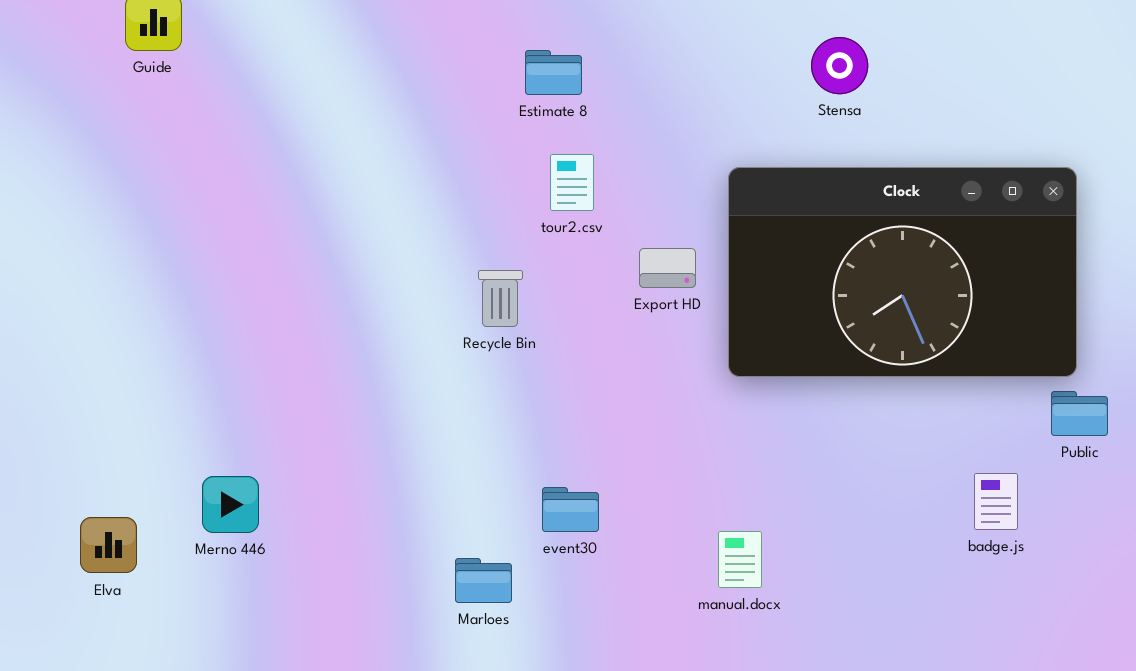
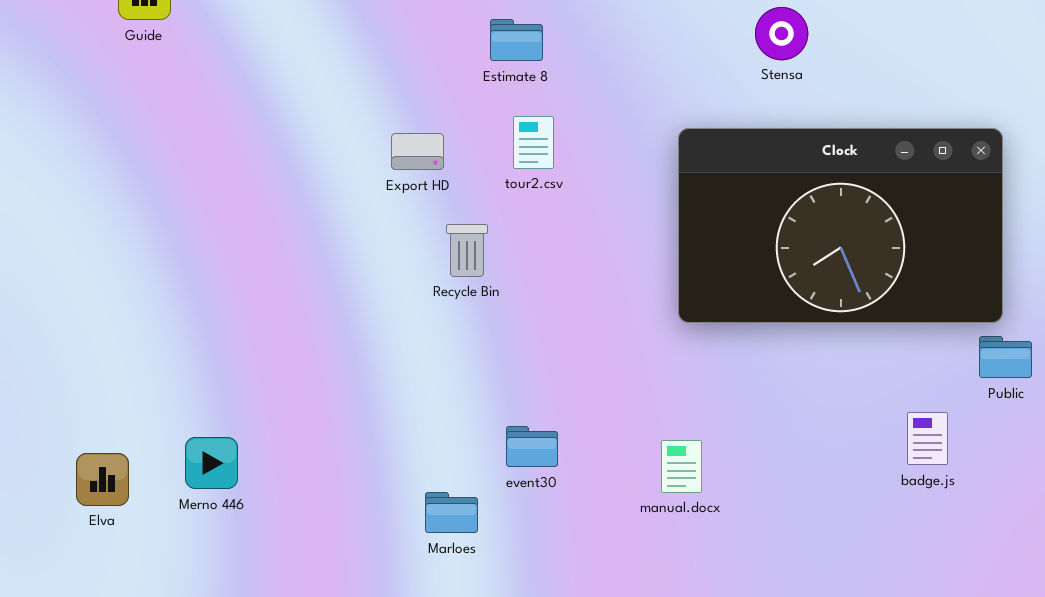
Export HD: [639,248,696,288] -> [391,133,444,170], moved
Merno 446: [202,476,259,533] -> [185,437,238,489], moved
manual.docx: [718,531,762,588] -> [661,440,702,493], moved

